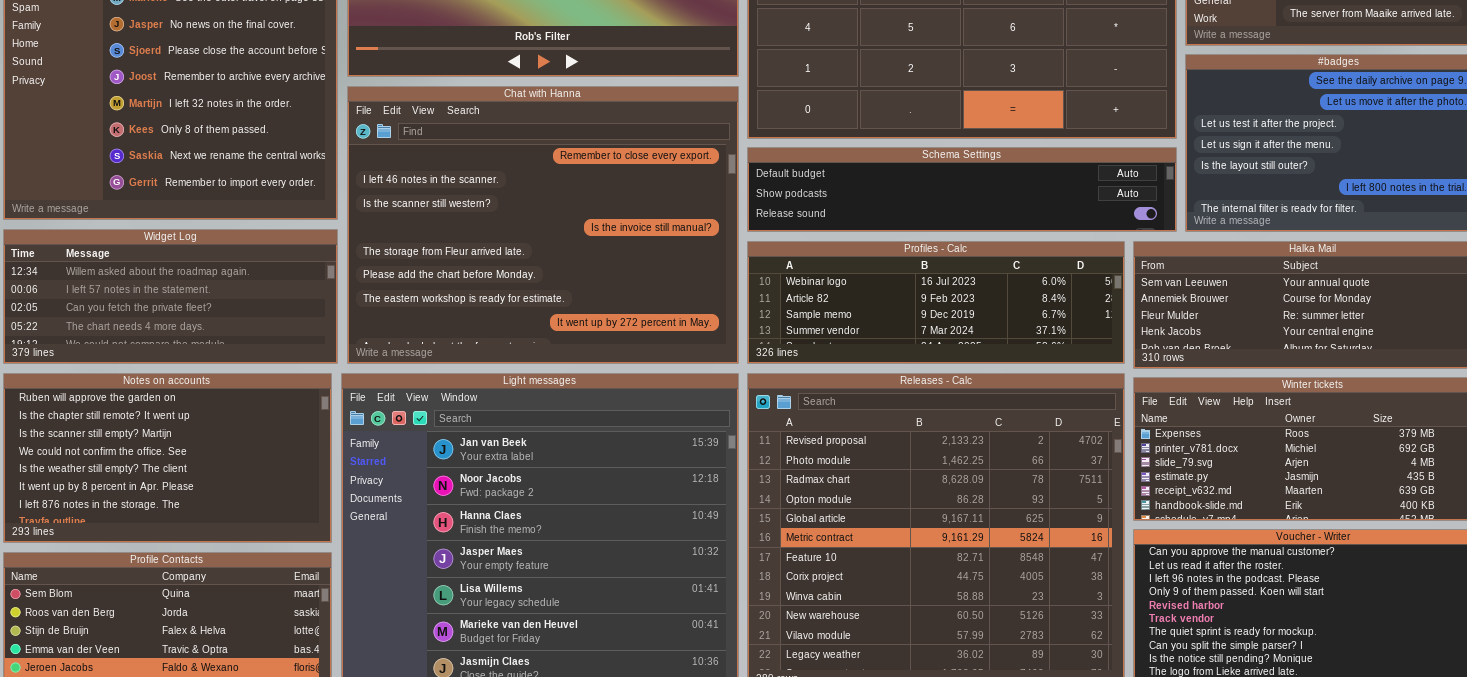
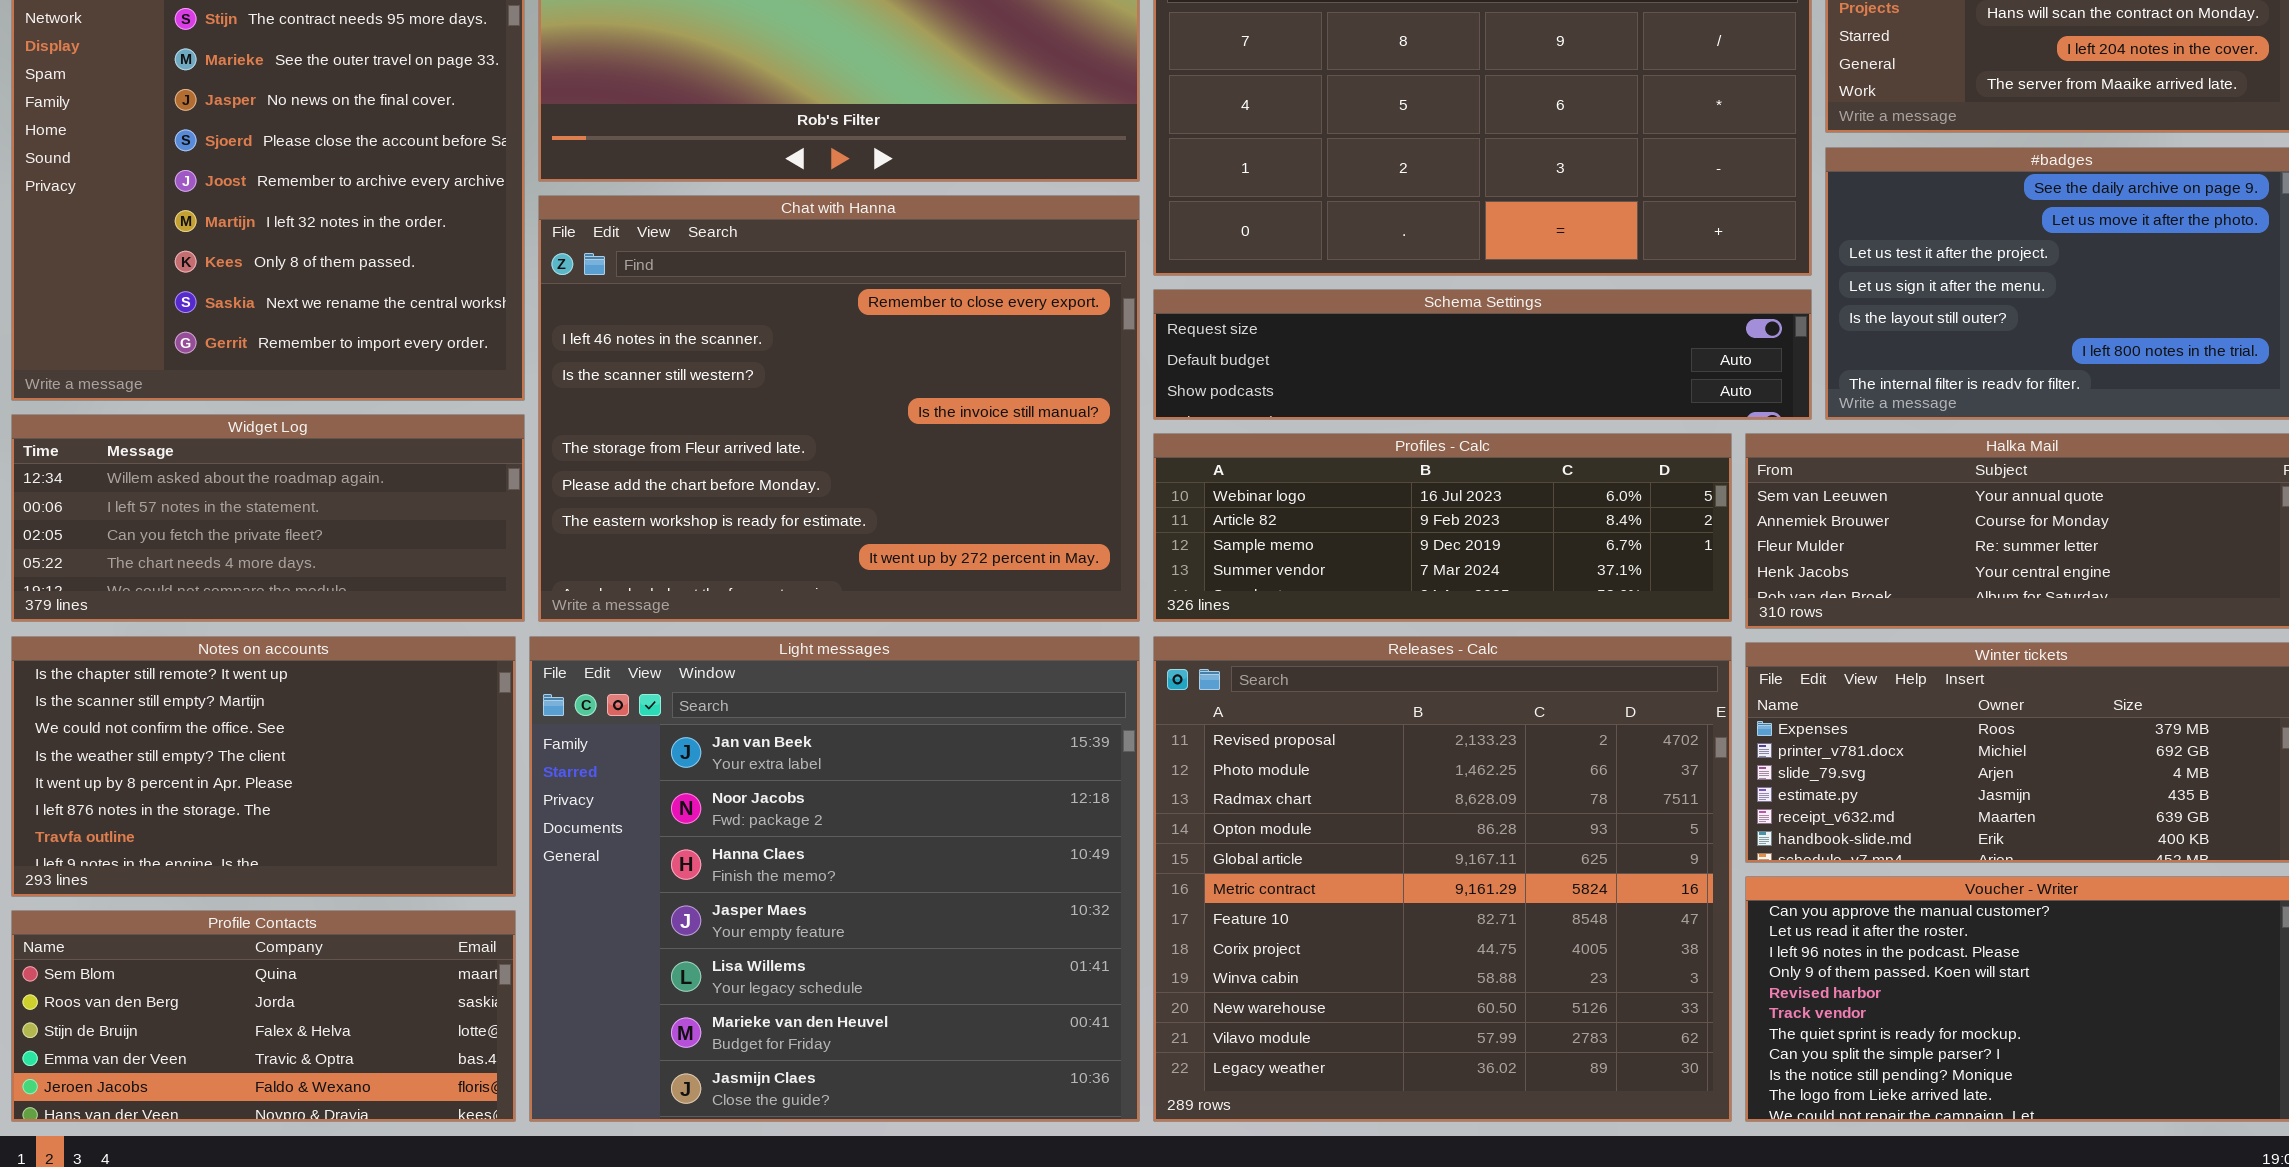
Schema Settings: [747,147,1177,232] -> [1153,289,1812,420], scrolled up 1 row
Notes on accounts: [3,373,332,543] -> [11,636,516,897], scrolled down 1 row

